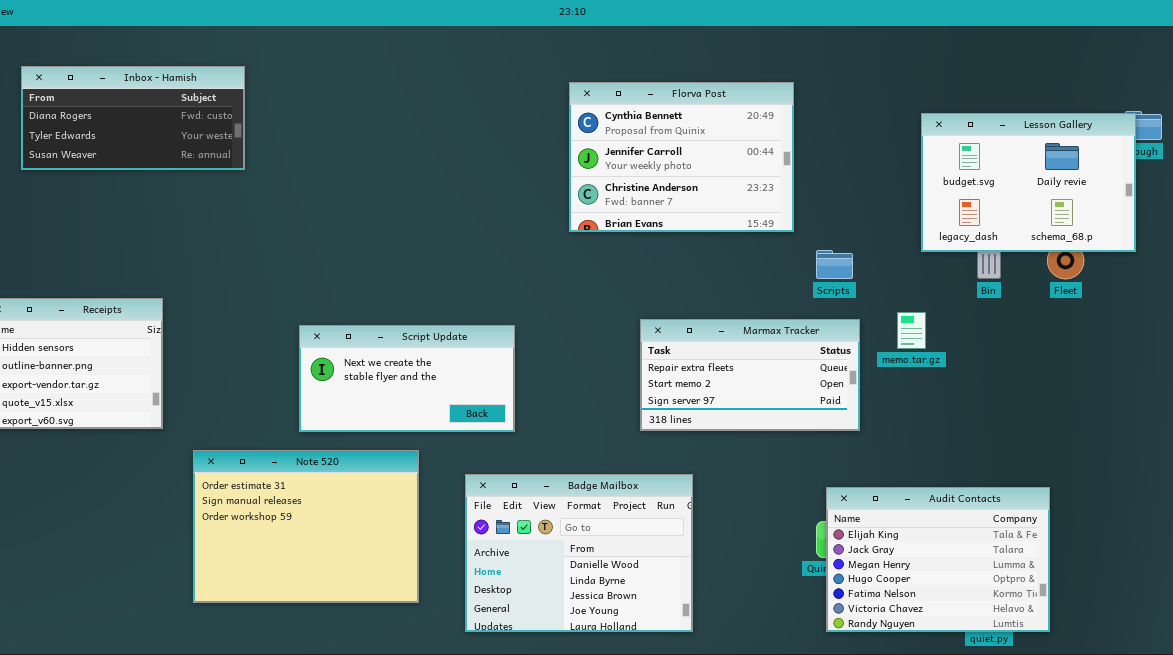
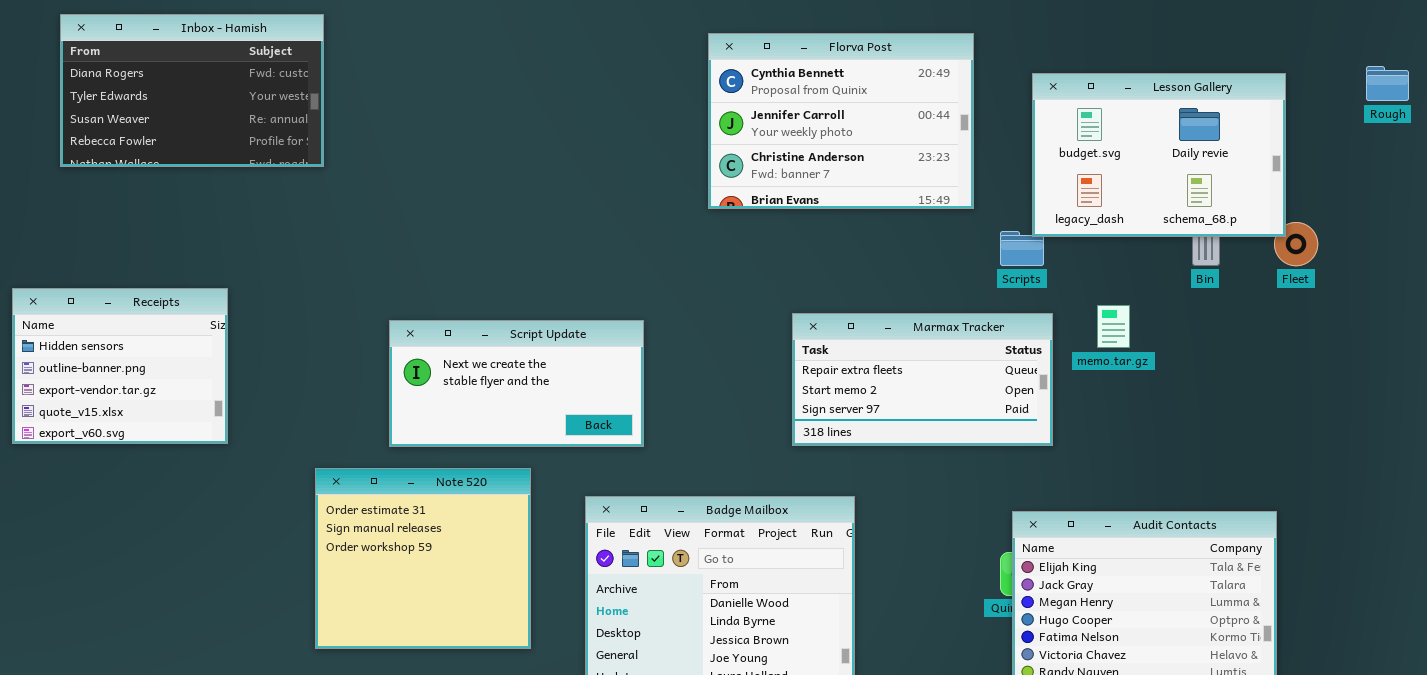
Inbox - Hamish: [21,66,245,170] -> [60,14,324,167], resized
Lesson Gallery: [921,113,1136,252] -> [1032,73,1286,237], moved
Note 520: [193,450,419,603] -> [315,468,531,649], resized

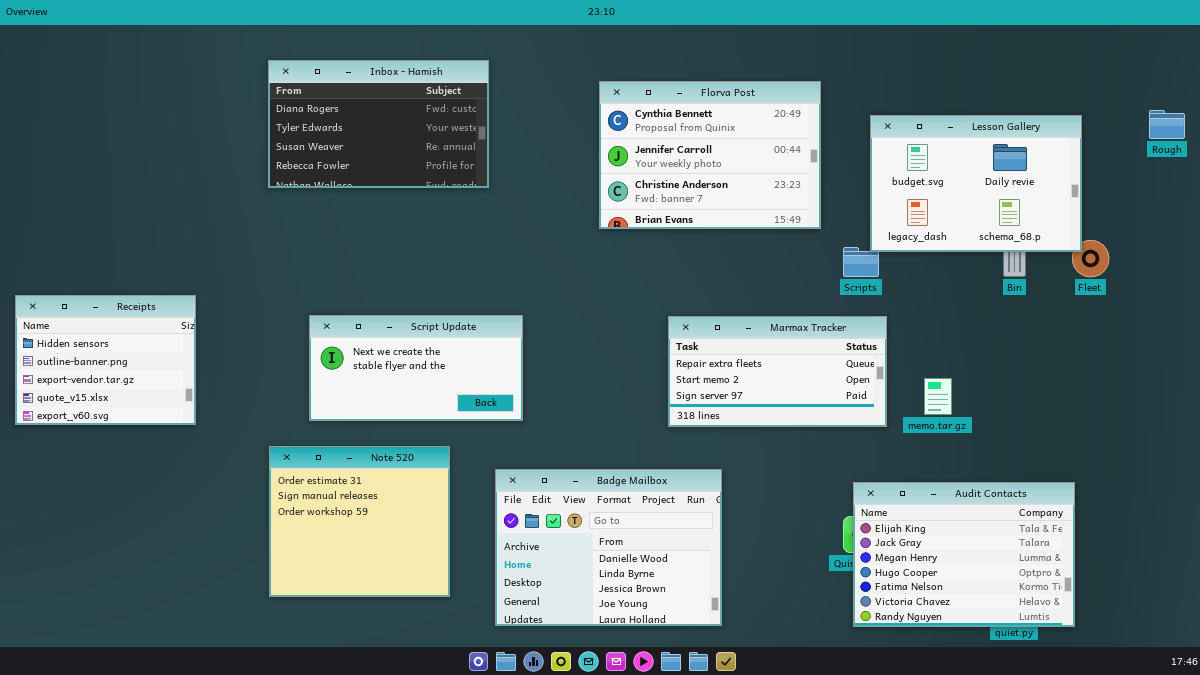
Inbox - Hamish: [60,14,324,167] -> [268,60,489,188], moved
memo.tar.gz: [1097,305,1130,348] -> [924,378,952,415], moved
Script Update: [389,320,644,447] -> [309,315,523,421], moved

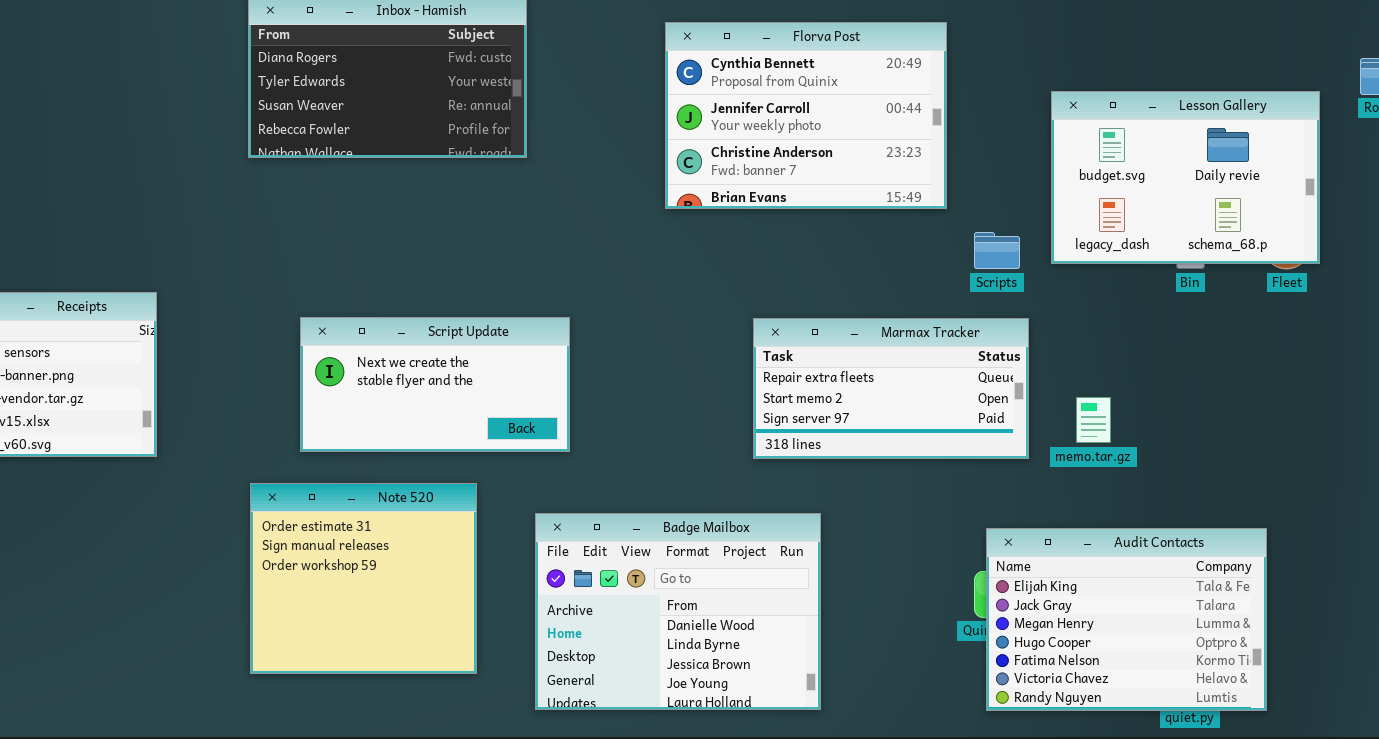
Lesson Gallery: [870,115,1082,252] -> [1051,91,1320,264], moved

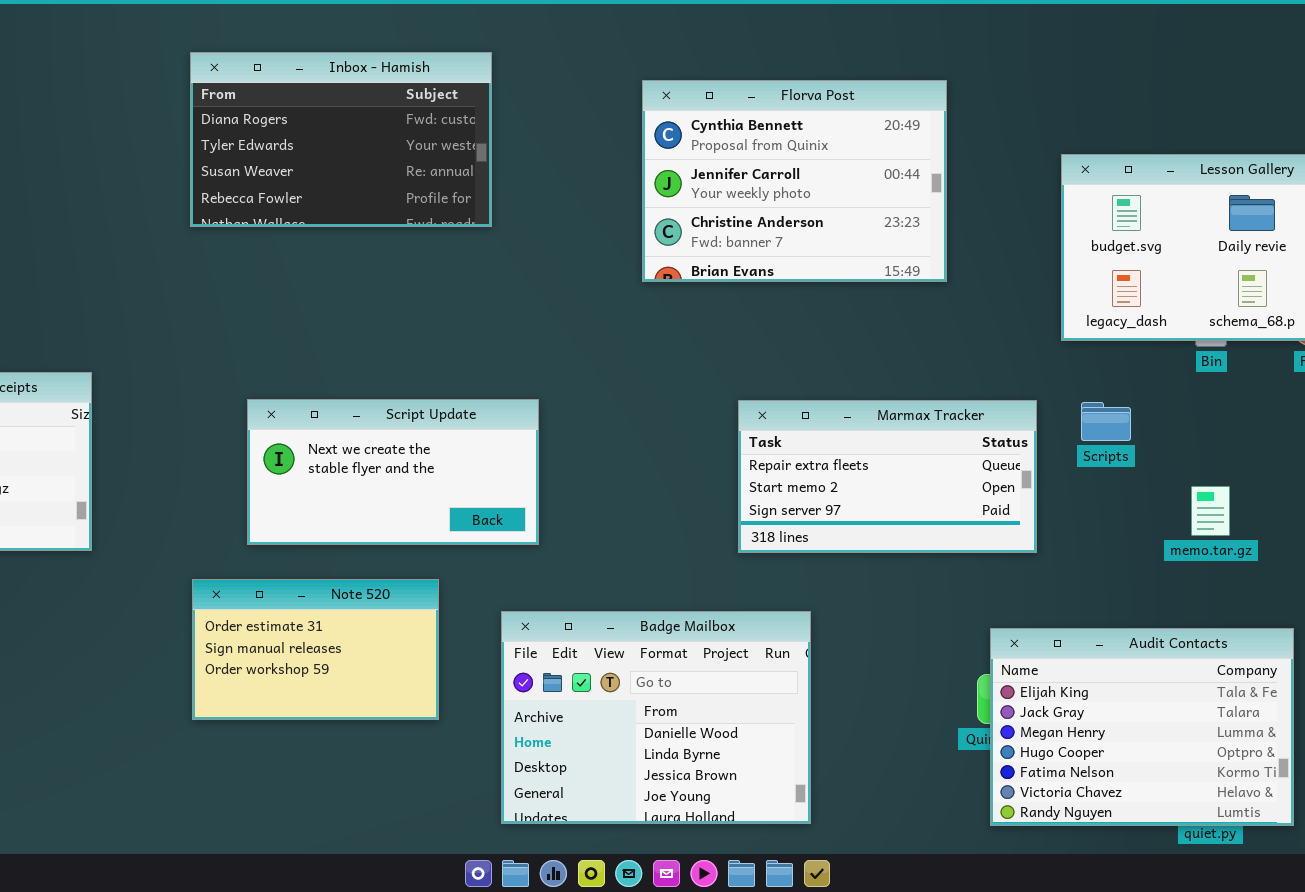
Scripts: [974,232,1020,269] -> [1081,402,1131,441], moved
memo.tar.gz: [1076,397,1111,443] -> [1191,486,1230,536], moved
Note 520: [250,483,477,674] -> [192,579,439,720], resized

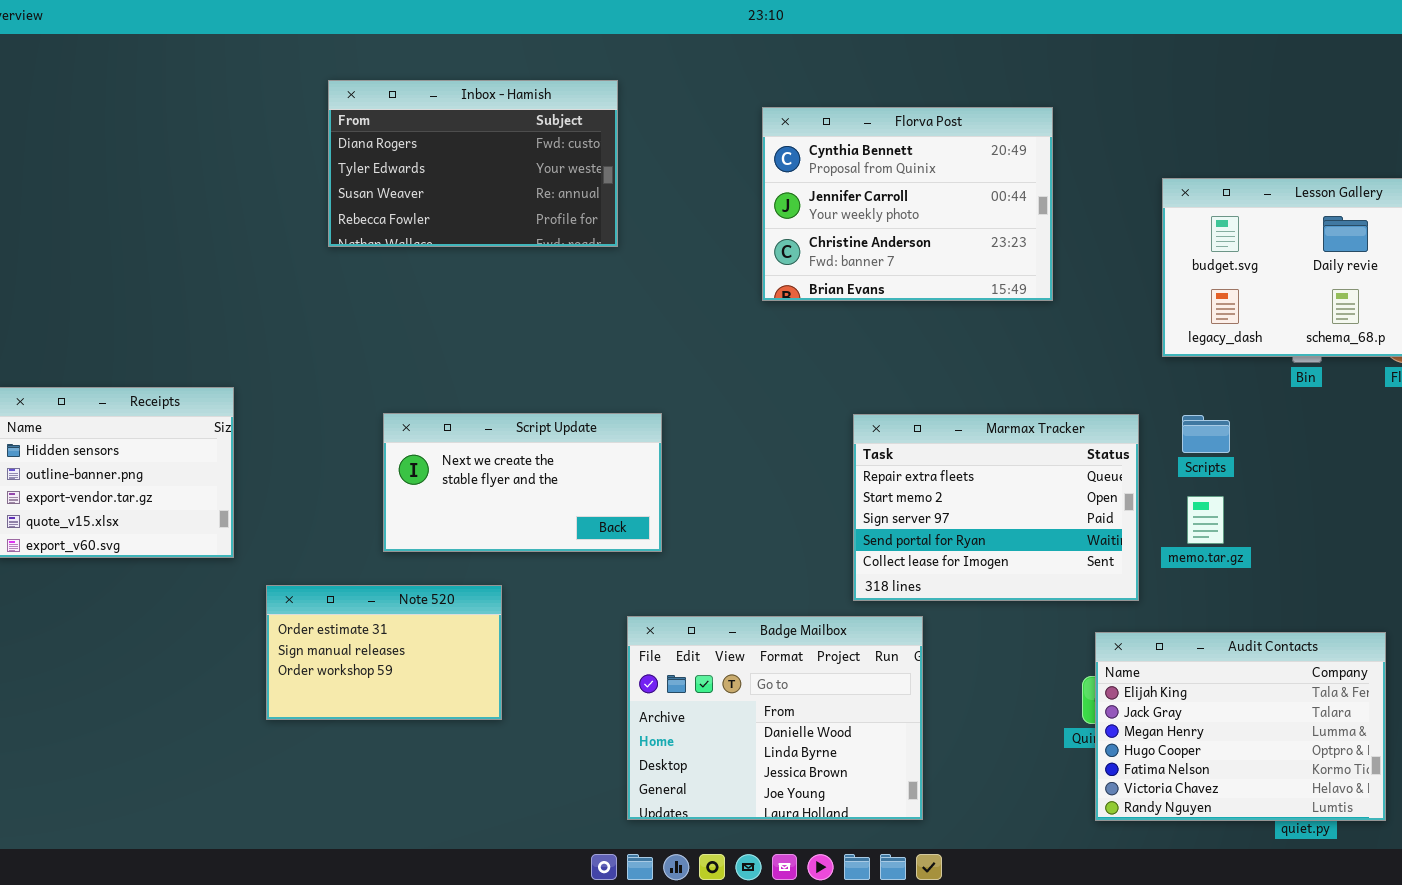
Marmax Tracker: [738,400,1037,553] -> [853,414,1139,601], resized
memo.tar.gz: [1191,486,1230,536] -> [1187,496,1224,544], moved
Note 520: [192,579,439,720] -> [266,585,502,720], moved

